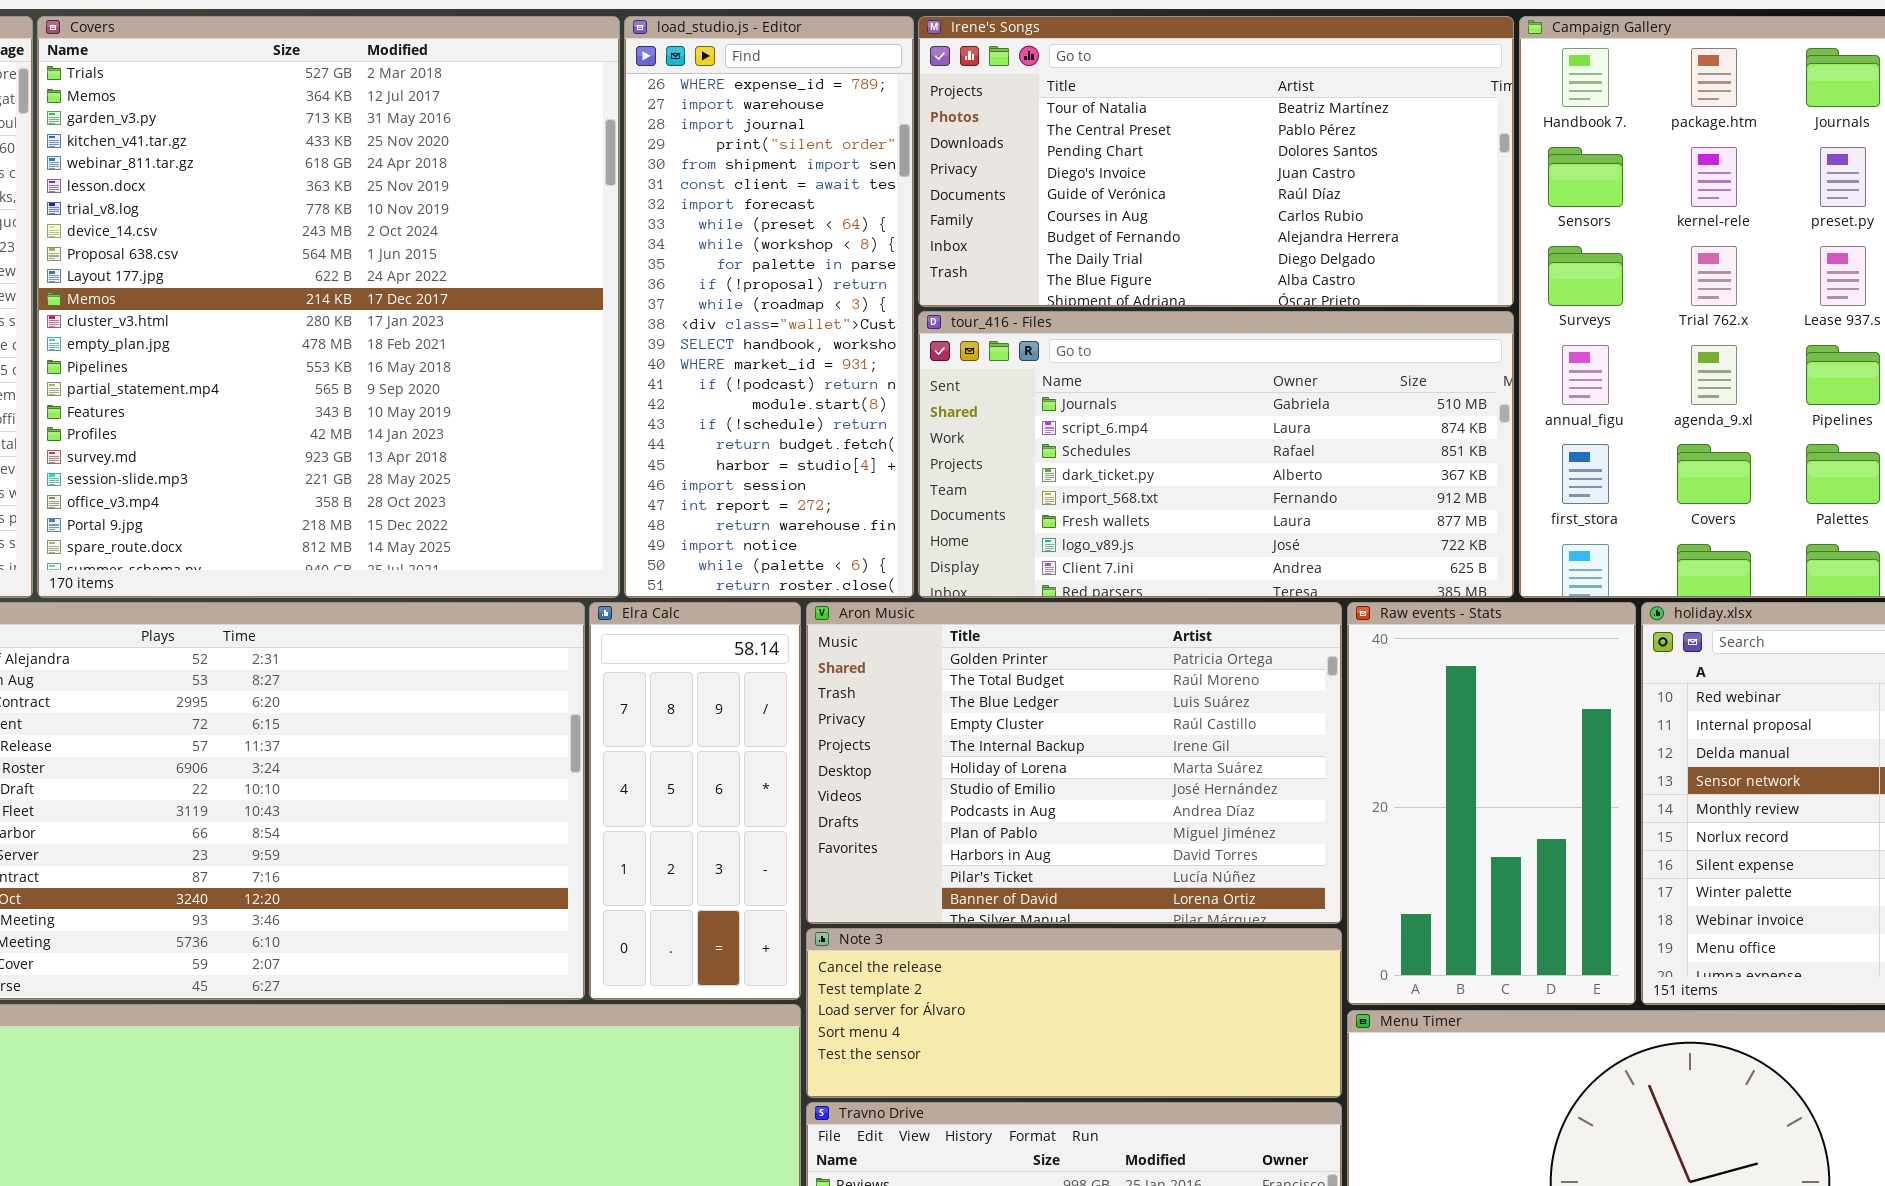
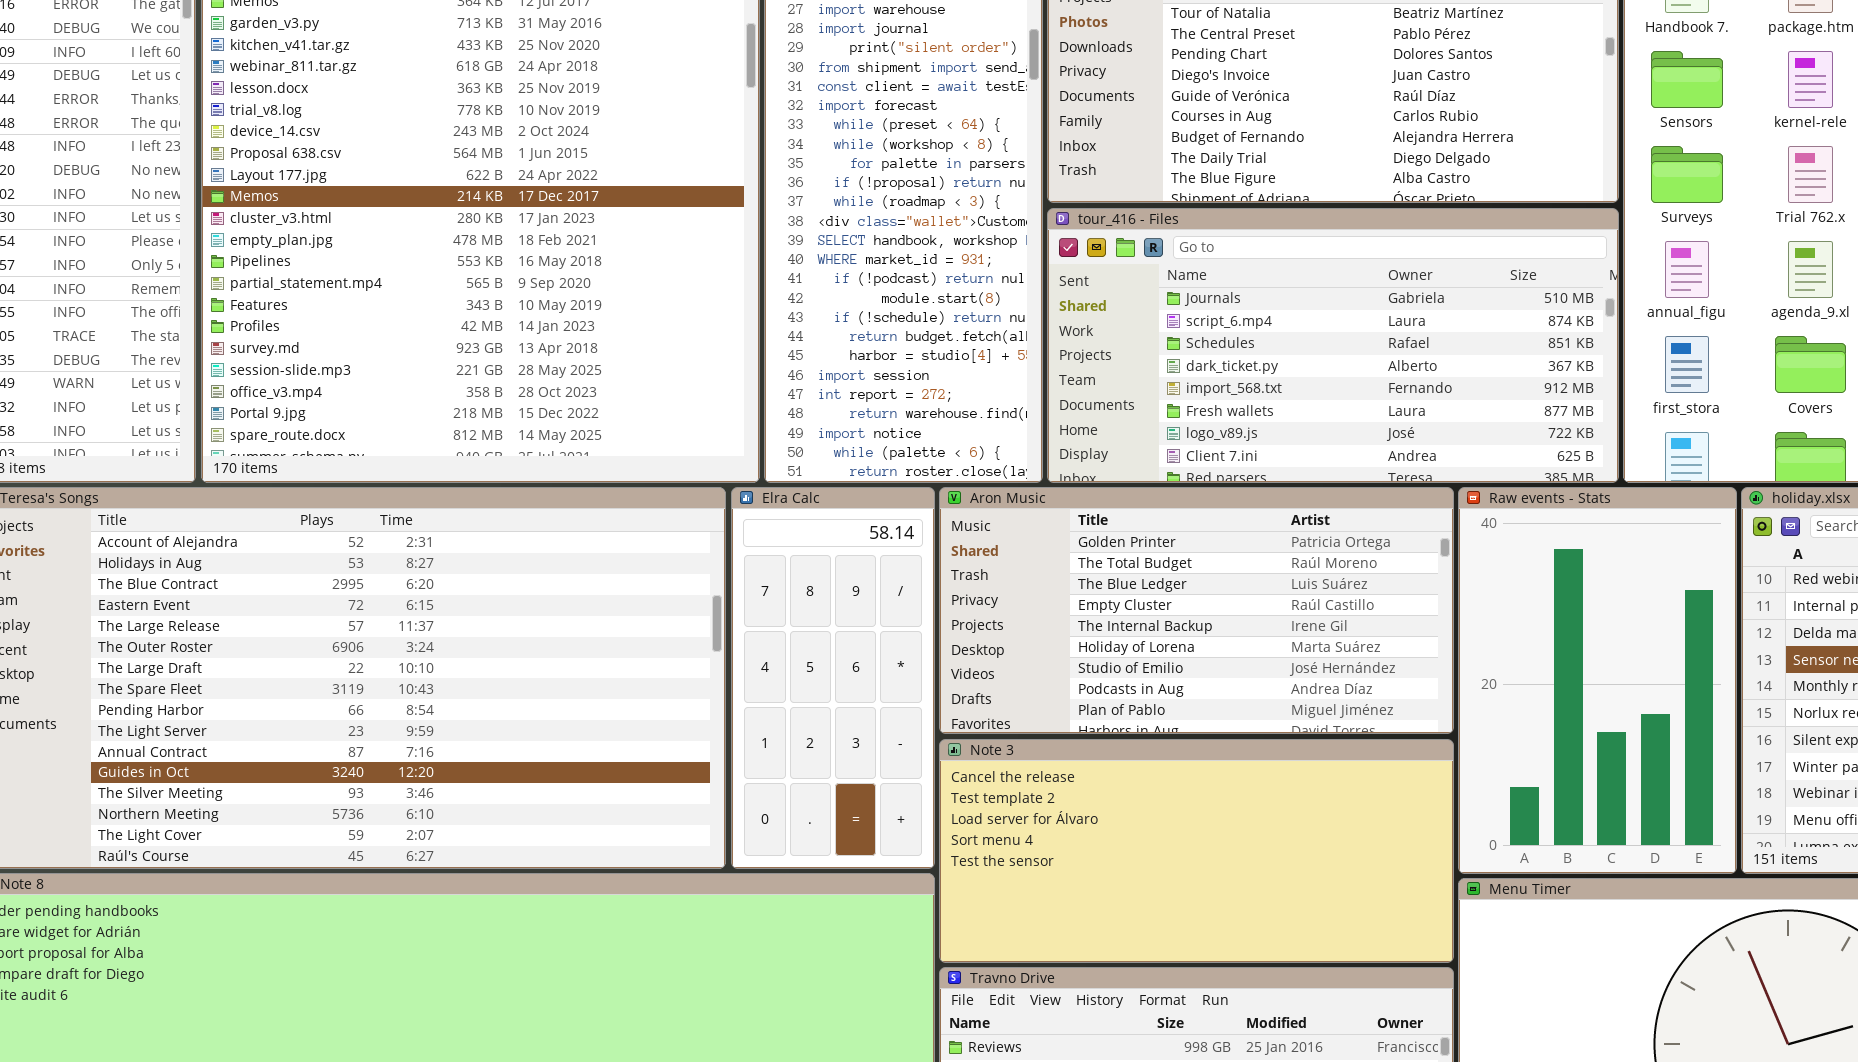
Aron Music: [806,602,1342,924] -> [939,487,1454,734], resized
Note 3: [806,928,1342,1098] -> [939,739,1454,963], resized

